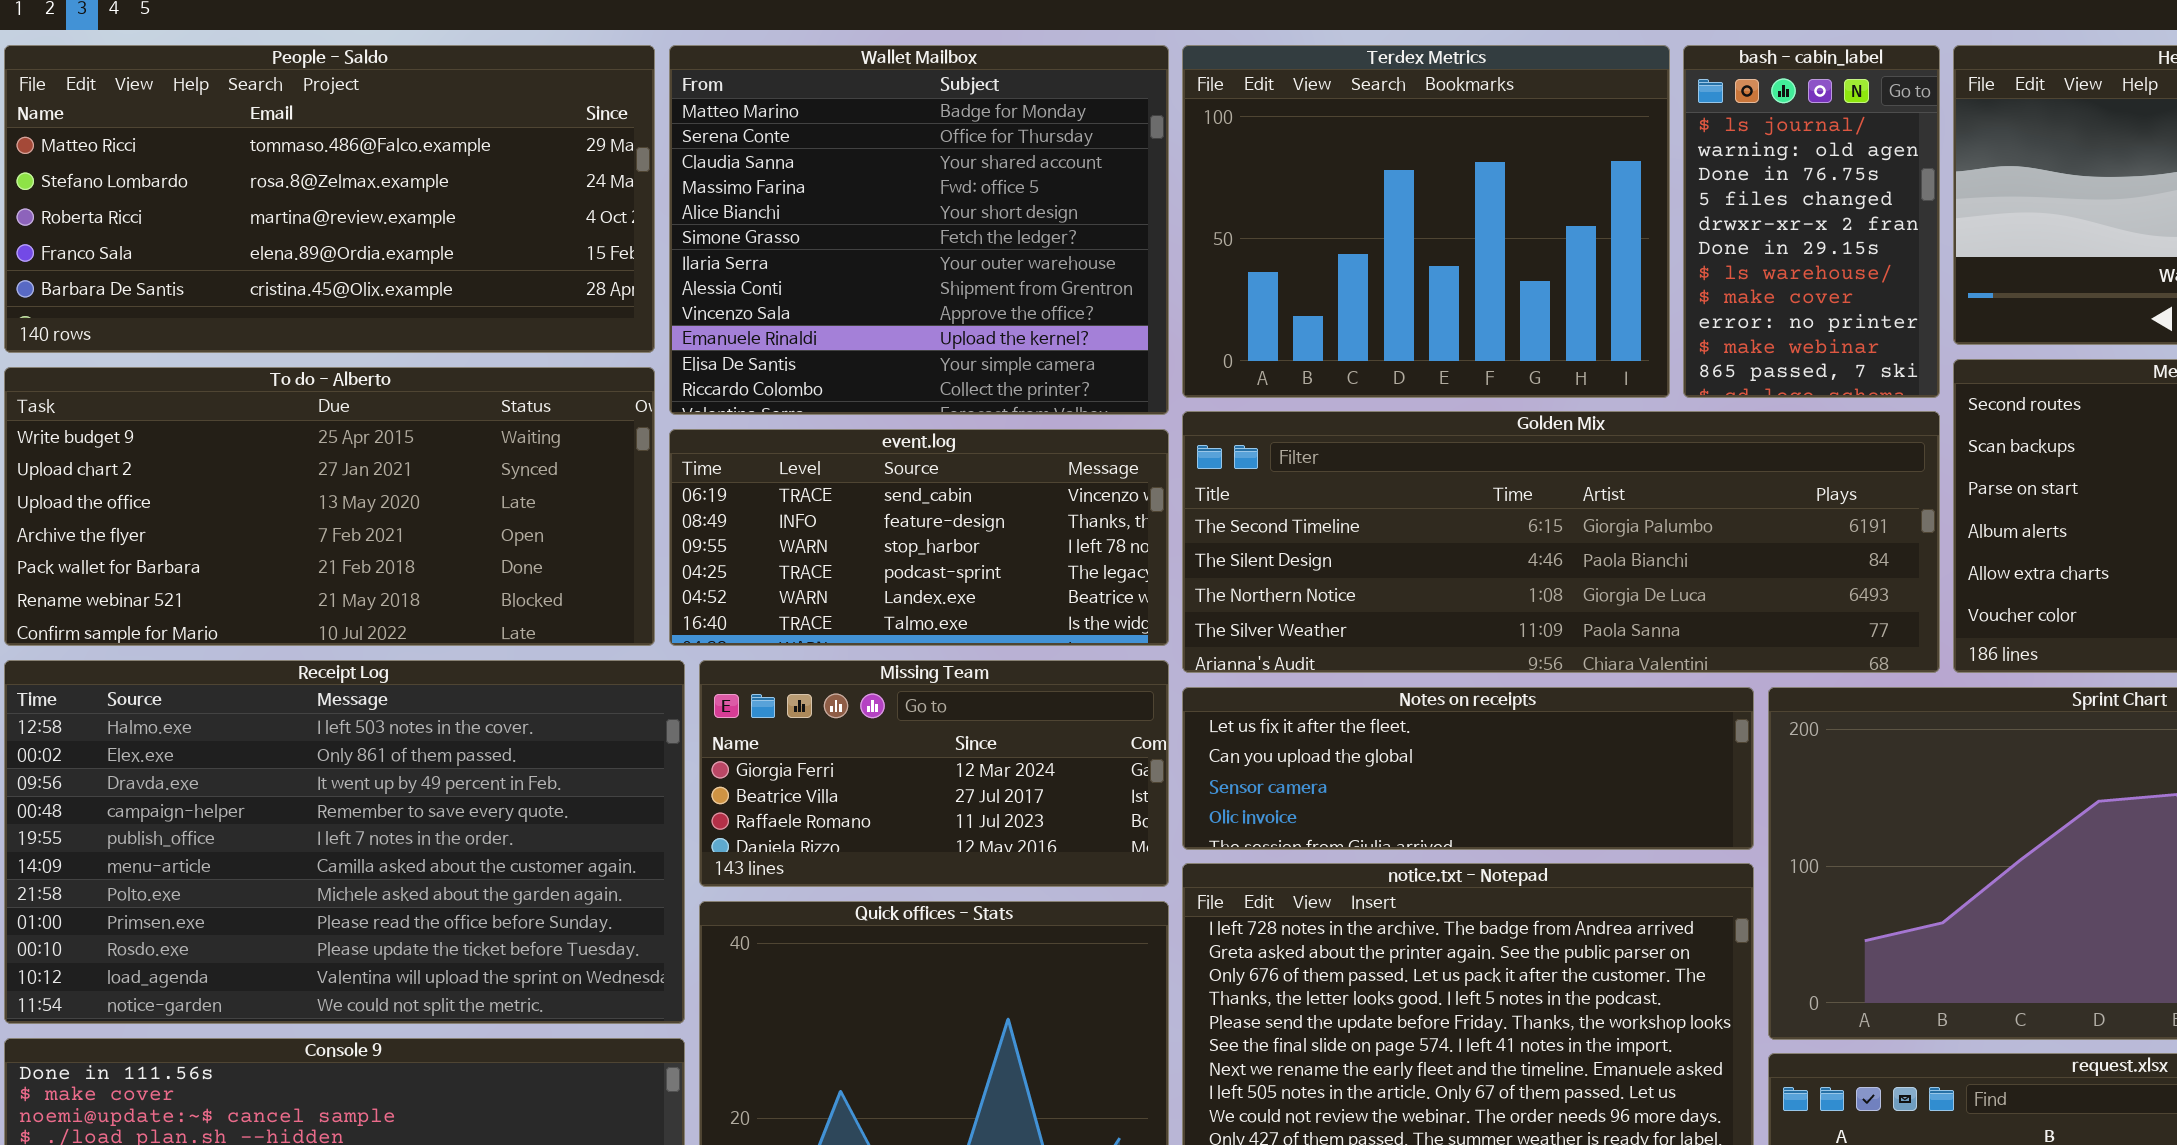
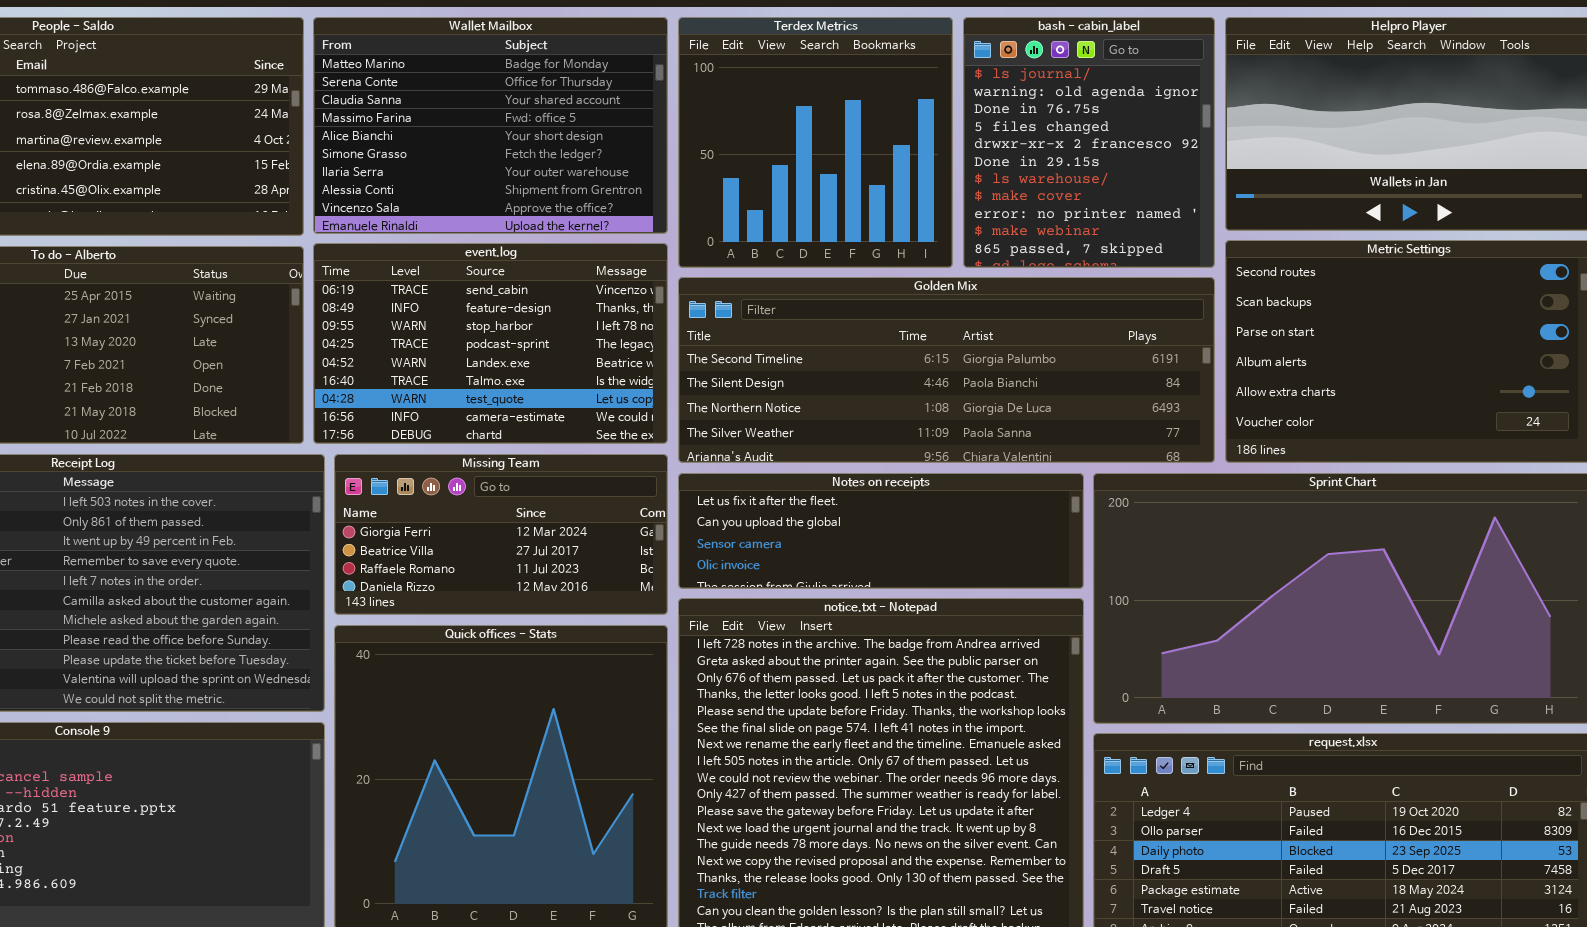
Wallet Mailbox: [669,45,1169,415] -> [313,17,668,234], resized
Terdex Metrics: [1182,45,1670,398] -> [678,17,953,268], resized
bash - cabin_label: [1683,45,1940,398] -> [963,17,1215,268], resized
event.log: [669,429,1169,646] -> [313,243,668,444], resized

